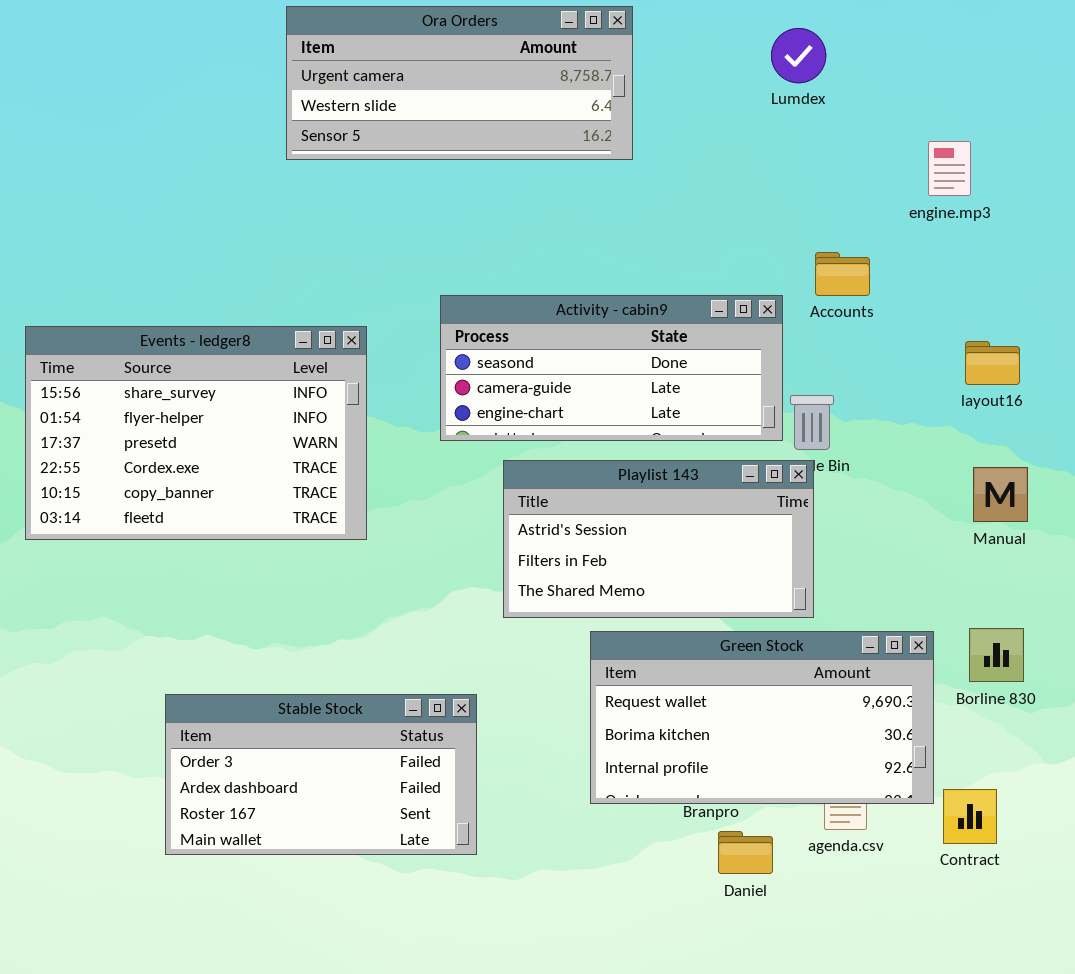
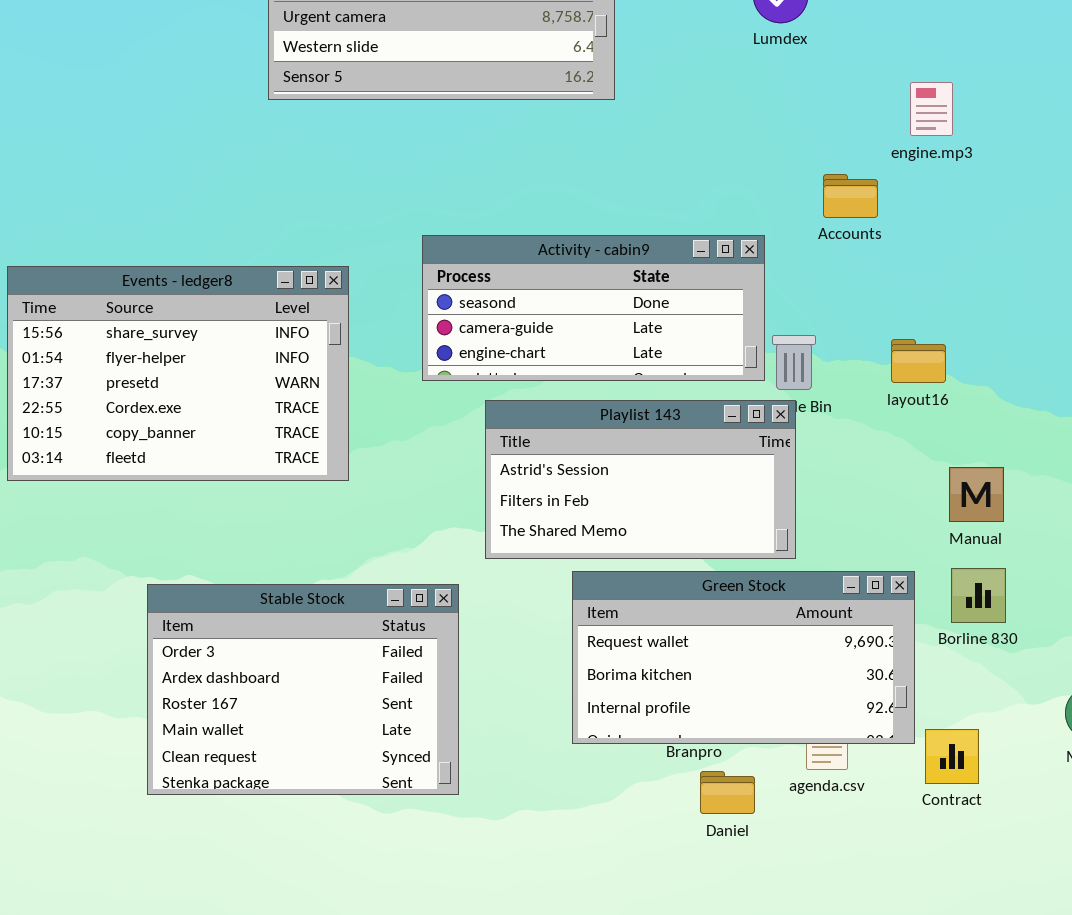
Accounts: [815,252,870,296] -> [823,174,878,218], moved
layout16: [965,341,1020,385] -> [891,339,946,383], moved
Manual: [973,467,1028,522] -> [949,467,1004,522], moved
Stable Stock: [165,694,477,855] -> [147,584,459,795], resized

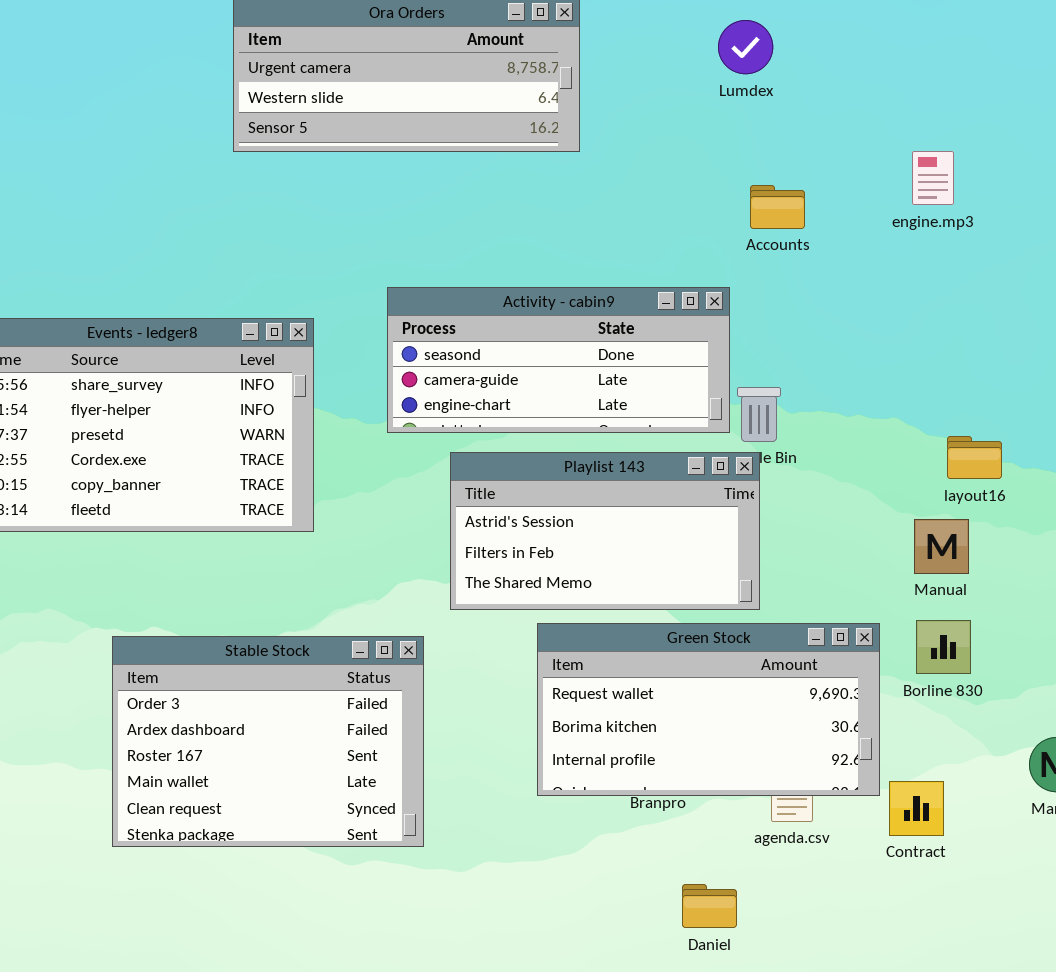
engine.mp3: [910,82,953,136] -> [912,151,954,205], moved
Accounts: [823,174,878,218] -> [750,185,805,229], moved
layout16: [891,339,946,383] -> [947,436,1002,479], moved
Daniel: [700,771,755,814] -> [682,884,737,928], moved

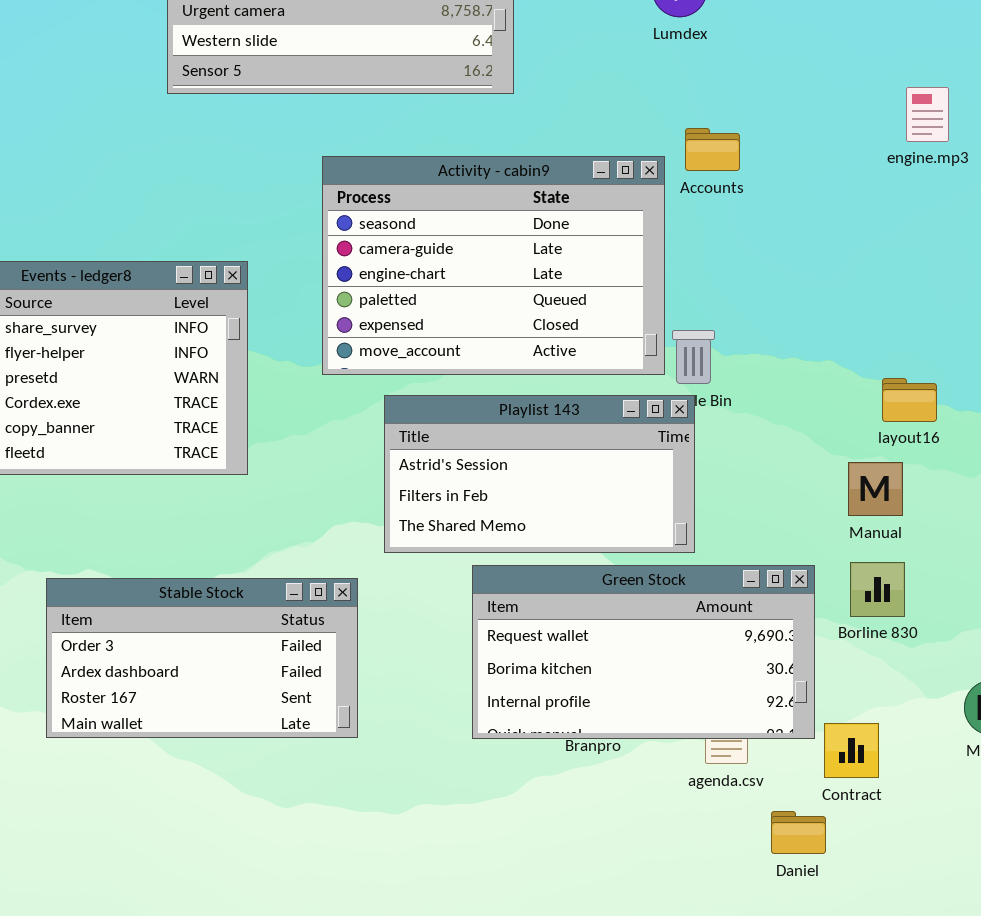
engine.mp3: [912,151,954,205] -> [906,87,949,142], moved
Activity - cabin9: [387,287,730,433] -> [322,156,665,375], resized
Stable Stock: [112,636,424,847] -> [46,578,358,738], resized
Daniel: [682,884,737,928] -> [771,811,826,854], moved

